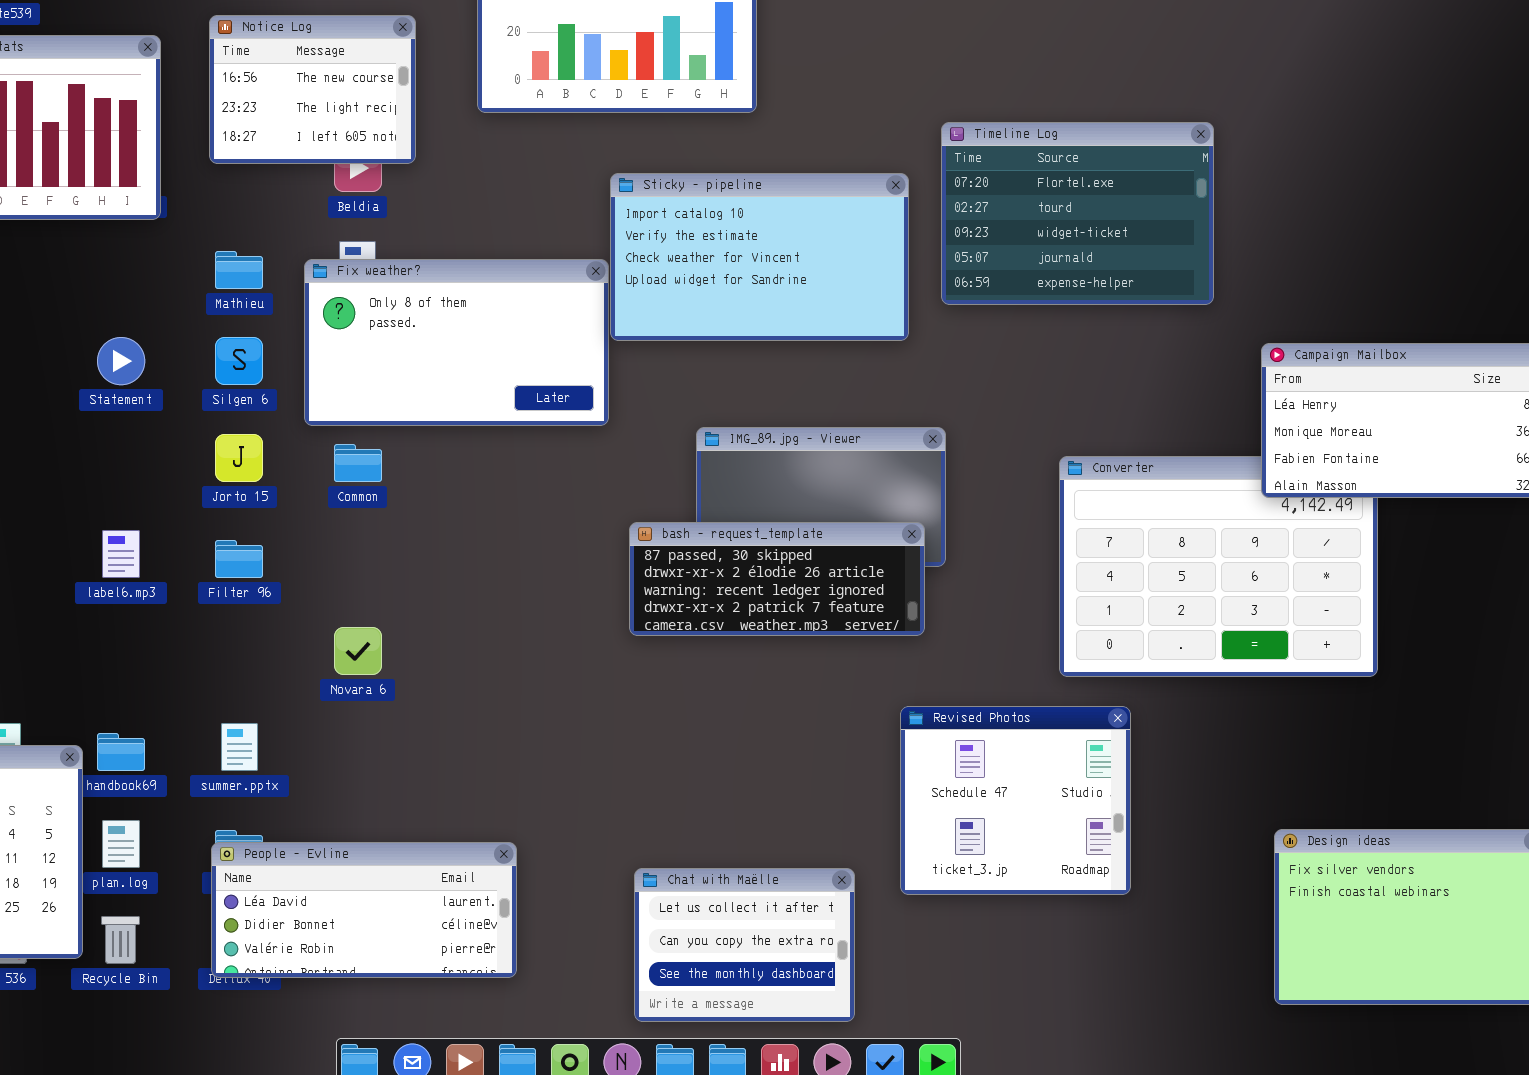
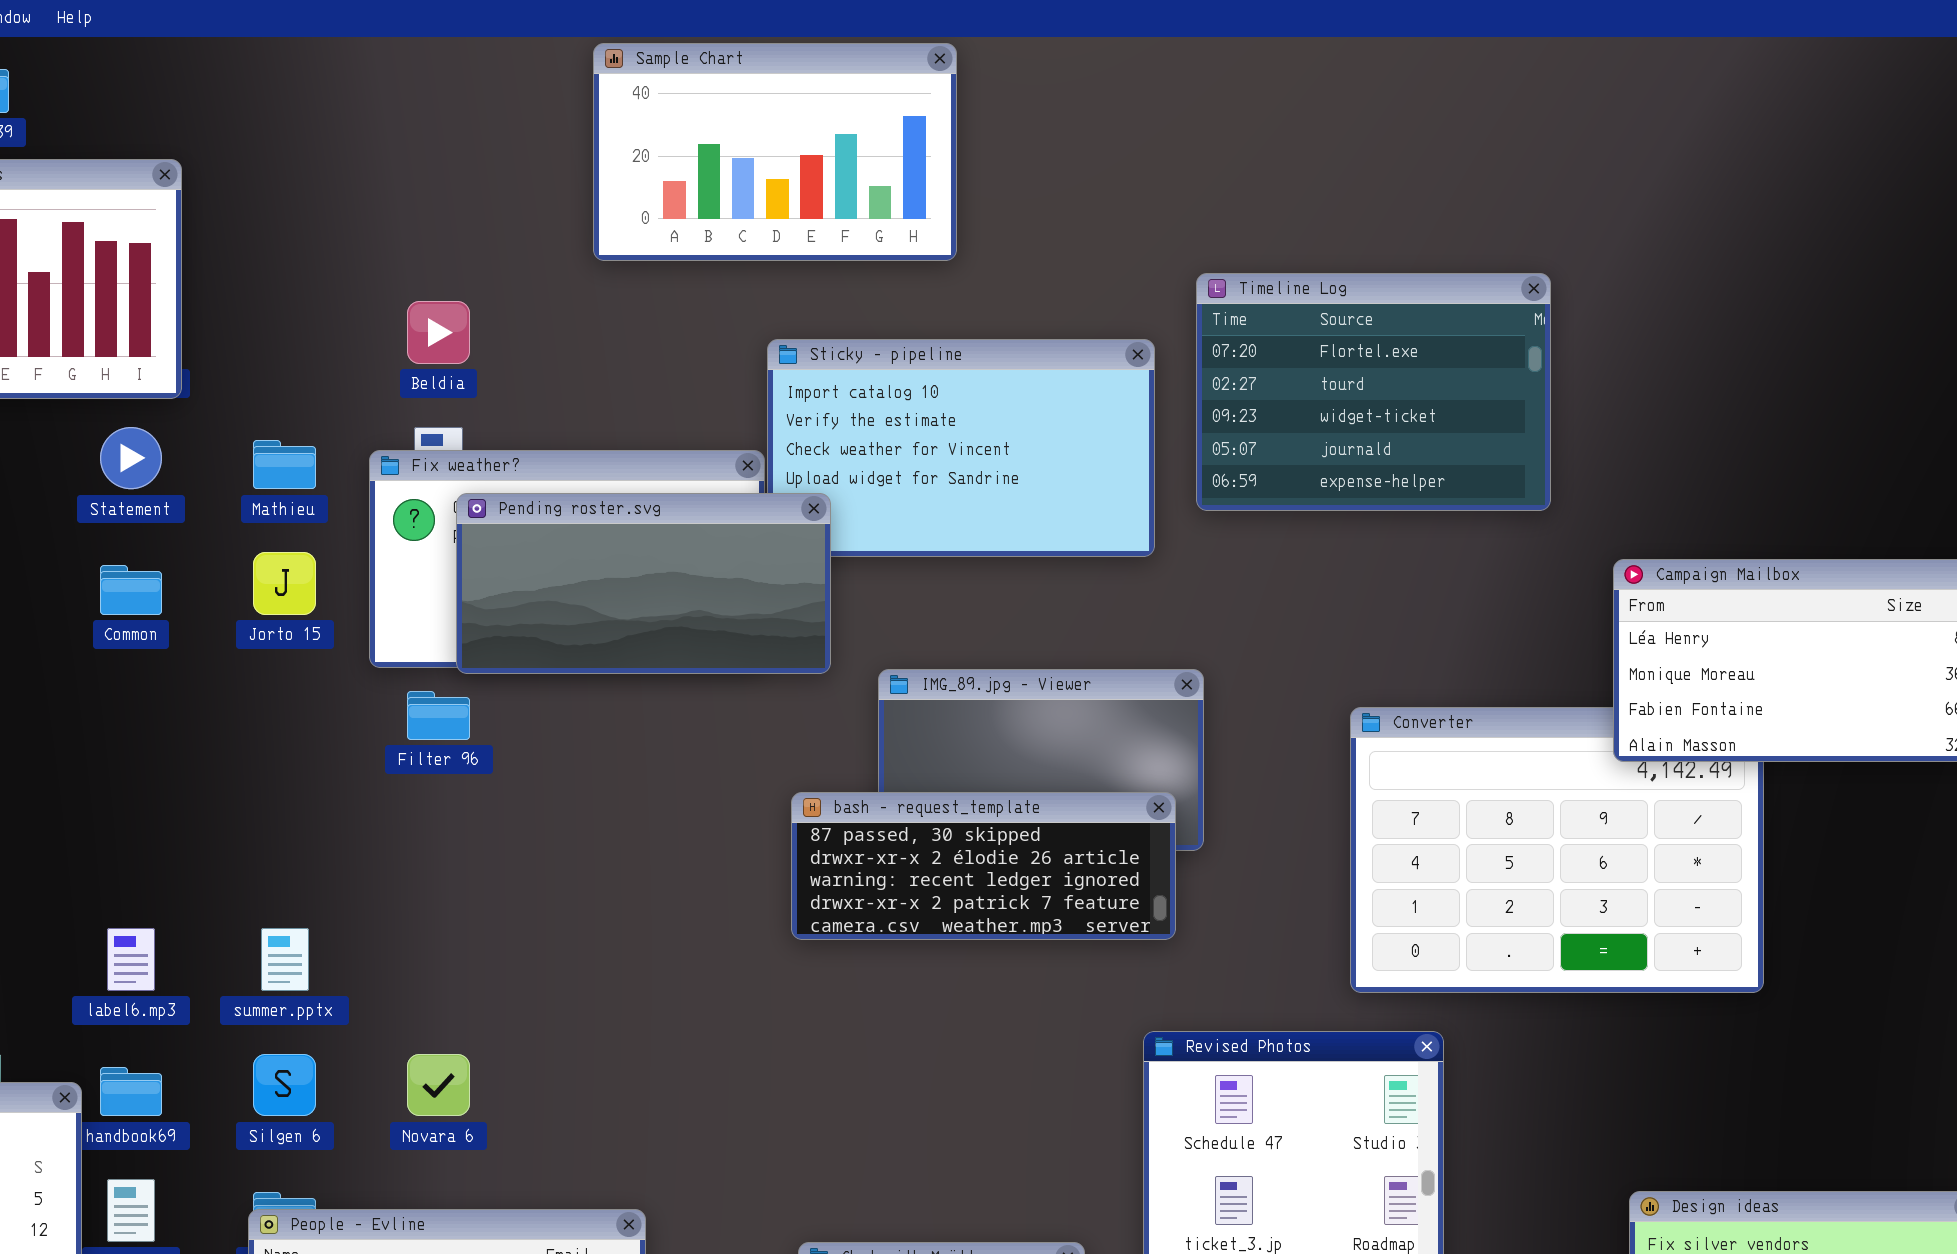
Notice Log: [209,15,416,164] -> none, closed
Pending roster.svg: none -> [456,493,831,674], opened
Statement: [97,337,145,385] -> [100,427,162,489], moved
Silgen 6: [215,337,263,385] -> [253,1054,316,1116], moved
Jorto 15: [215,434,263,482] -> [253,552,316,615], moved
Common: [334,444,382,482] -> [100,565,162,615], moved
label6.mp3: [102,530,140,578] -> [107,928,155,991], moved
Filter 96: [215,540,263,578] -> [407,691,470,740], moved
Novara 6: [334,627,382,675] -> [407,1054,470,1116], moved
summer.pptx: [221,723,258,771] -> [261,928,309,991], moved

